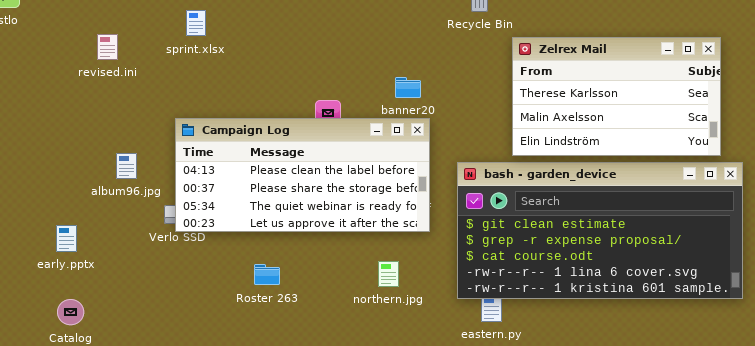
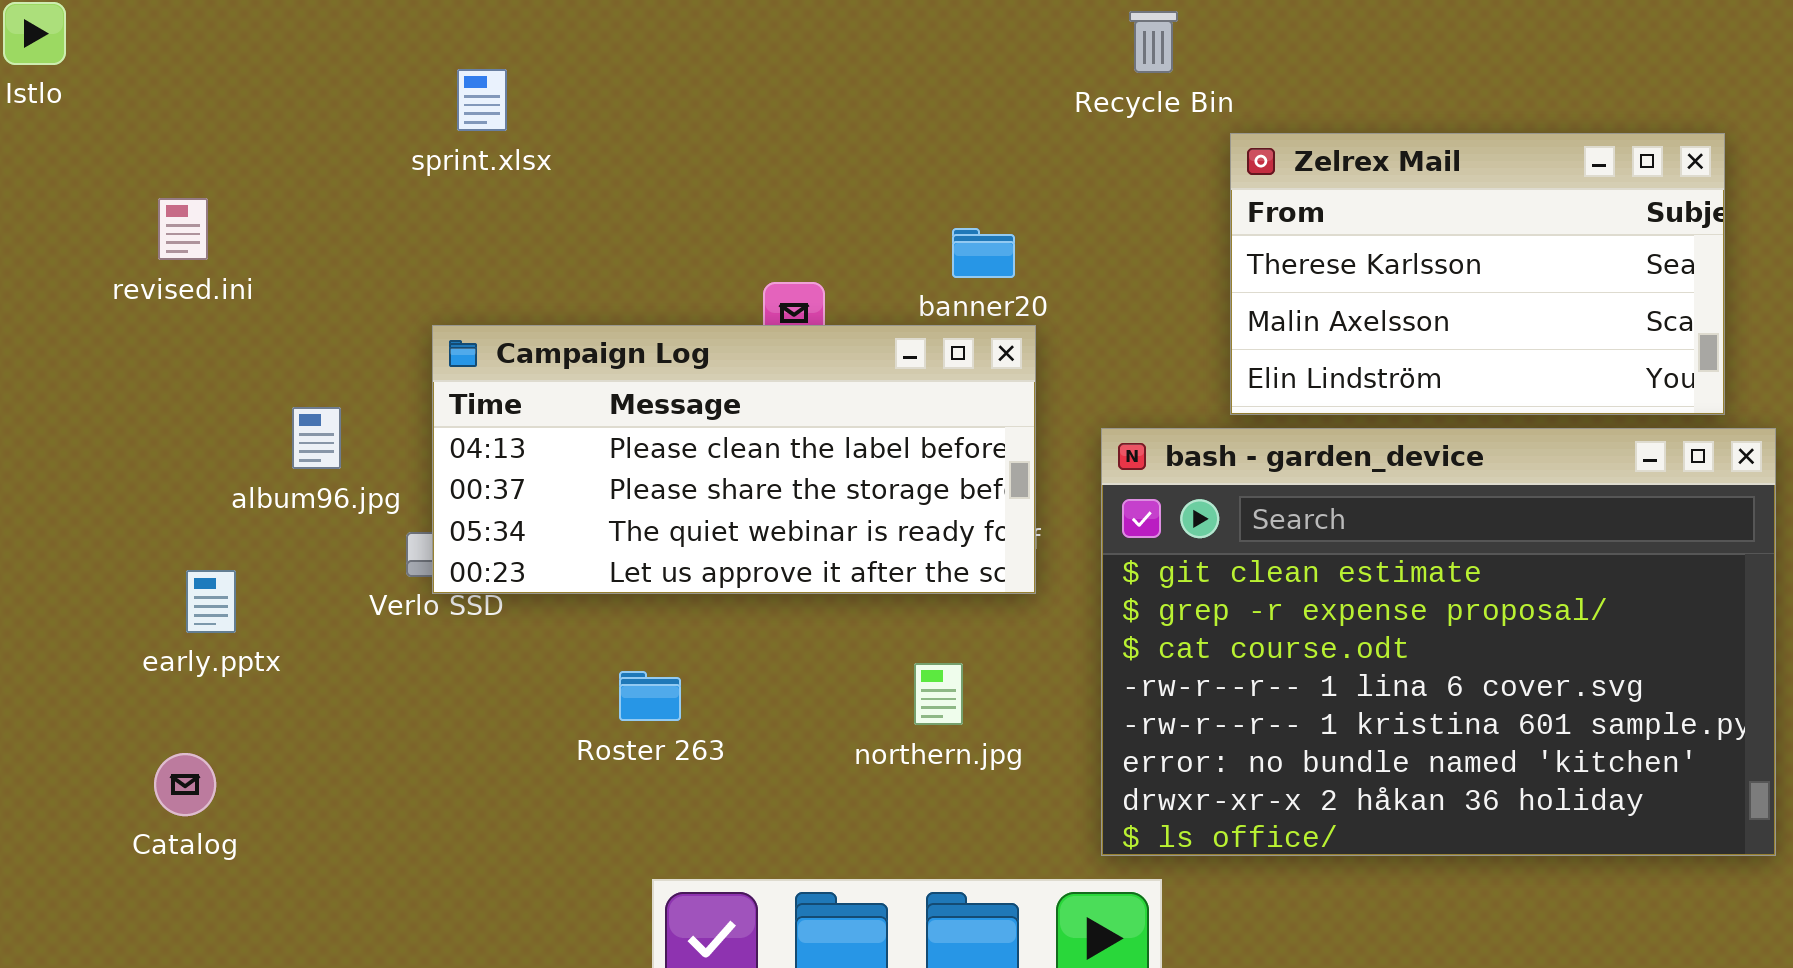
revised.ini: [97,34,118,60] -> [158,198,208,260], moved
bash - garden_device: [457,162,743,299] -> [1101,428,1776,856], resized
early.pptx: [56,225,77,252] -> [186,570,236,633], moved

